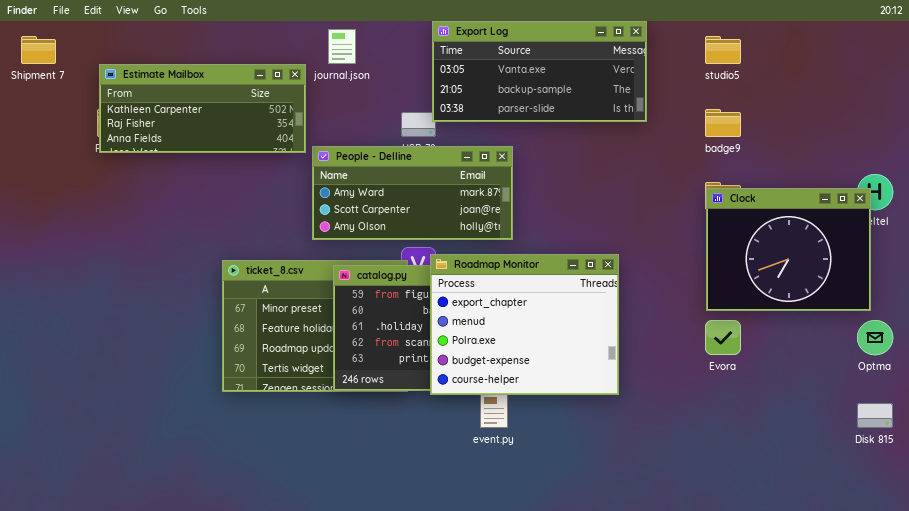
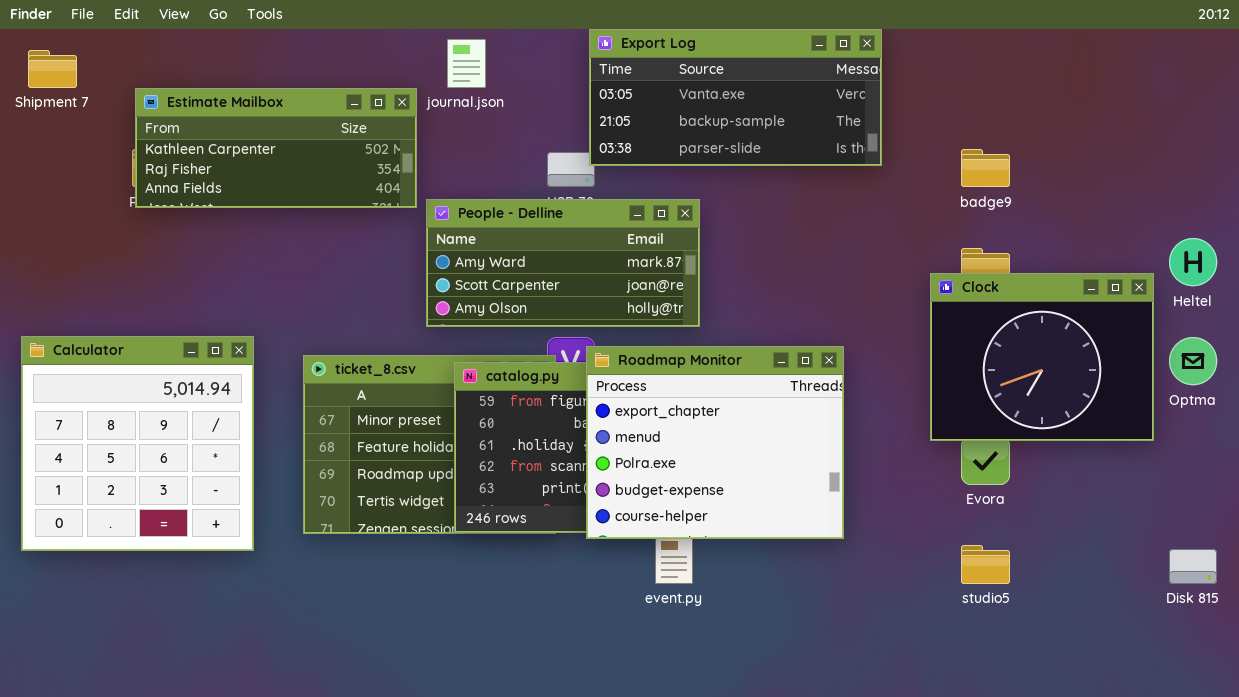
studio5: [705,36,741,64] -> [961,545,1010,584], moved
Clock: [706,188,871,311] -> [930,273,1154,441], moved
Calculator: none -> [21,336,254,551], opened
Optma: [857,320,893,355] -> [1169,337,1217,385], moved

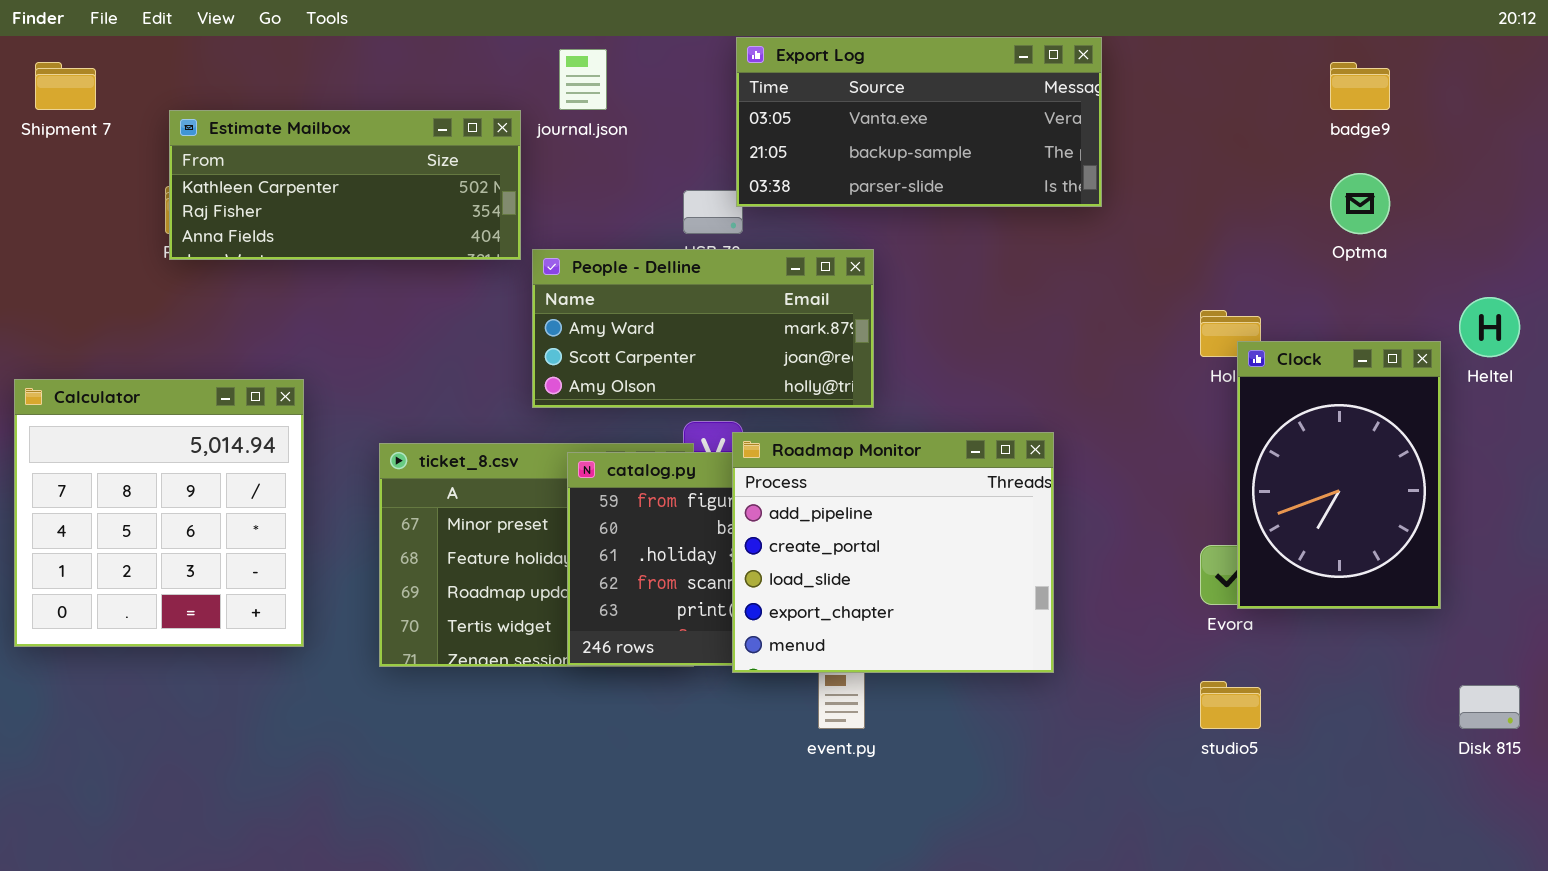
badge9: [961,149,1010,187] -> [1330,62,1390,110], moved
Clock: [930,273,1154,441] -> [1237,341,1441,609], resized
Calculator: [21,336,254,551] -> [14,379,304,647], moved
Optma: [1169,337,1217,385] -> [1330,173,1390,234], moved
Roadmap Monitor: [586,346,844,539] -> [732,432,1054,673], scrolled up 3 rows

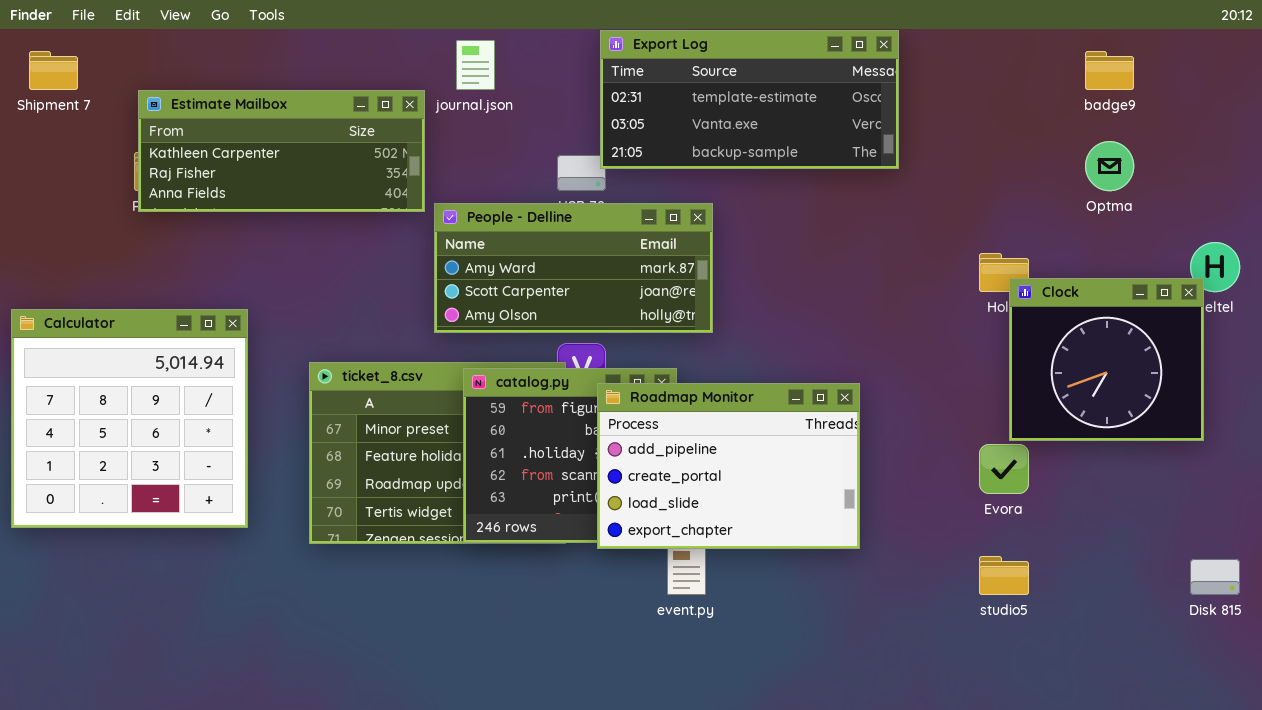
Export Log: [736,37,1102,207] -> [600,30,899,169], scrolled up 1 row
Clock: [1237,341,1441,609] -> [1009,278,1204,441], resized
Roadmap Monitor: [732,432,1054,673] -> [597,383,860,549], resized

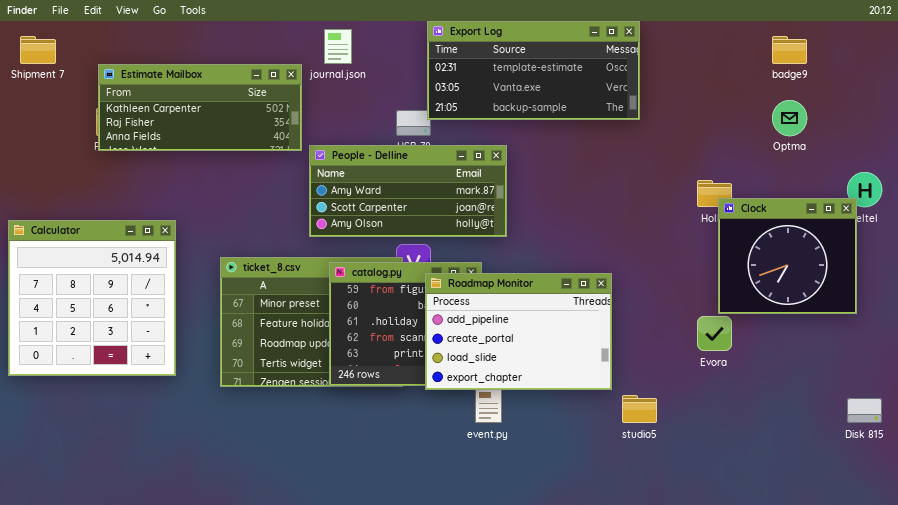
studio5: [979,556,1029,595] -> [622,395,657,423], moved

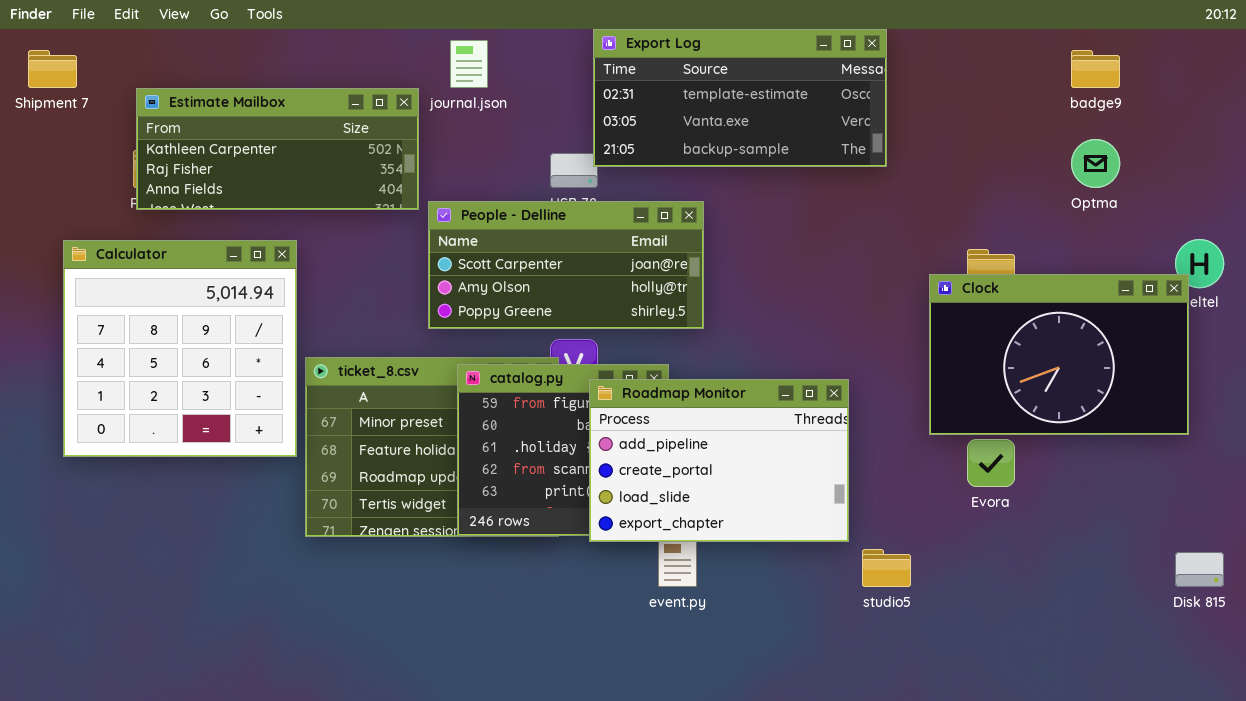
People - Delline: [309,145,507,237] -> [428,201,704,329], scrolled down 1 row
Clock: [718,198,857,314] -> [929,274,1189,435], resized
Calculator: [8,220,176,376] -> [63,240,297,457], moved

